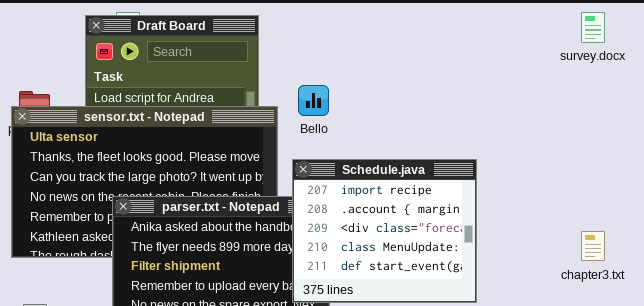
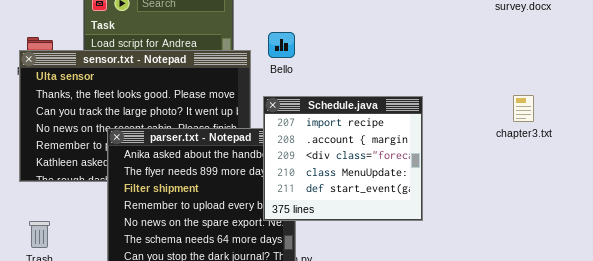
chapter3.txt: [581,231,605,261] -> [513,95,534,122], moved

